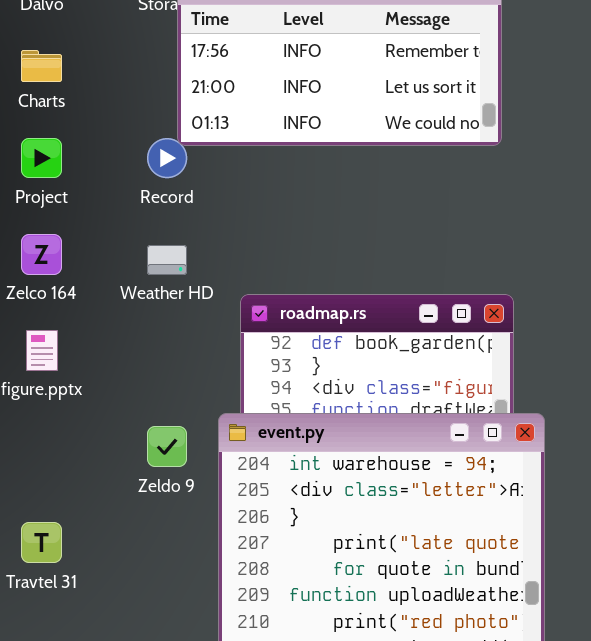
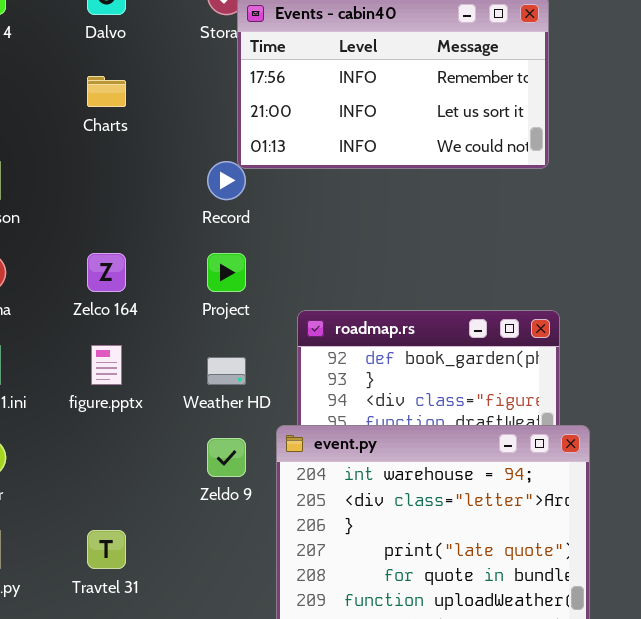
Project: [21,138,62,178] -> [207,253,246,292], moved
Weather HD: [147,245,187,275] -> [207,357,246,385], moved

